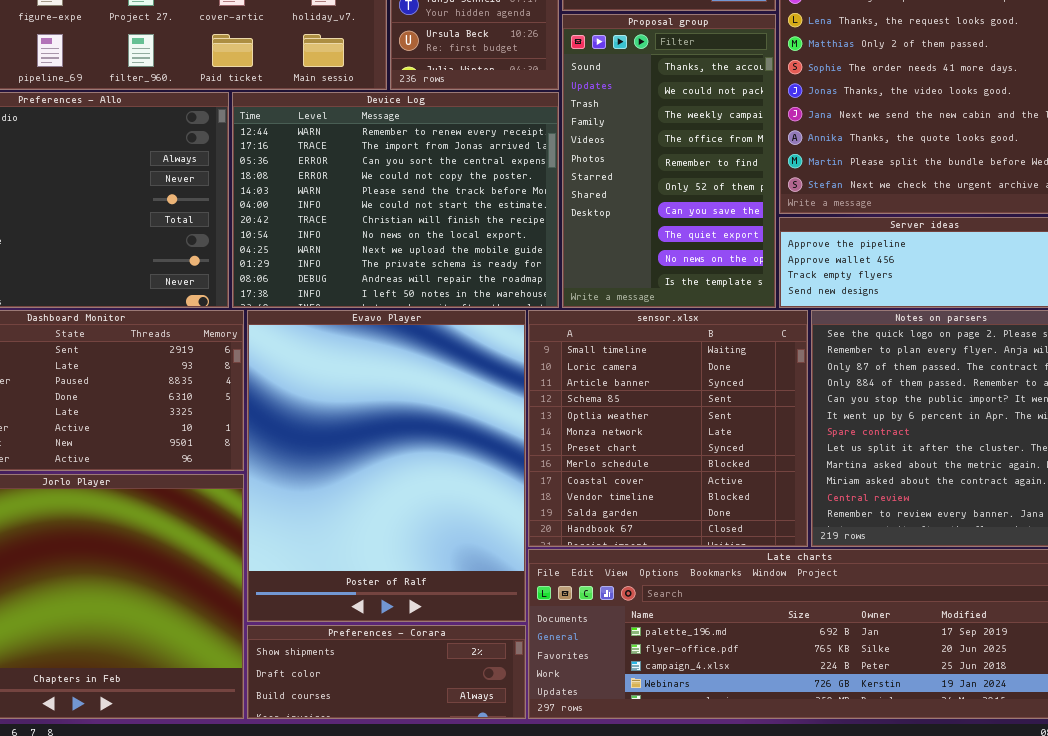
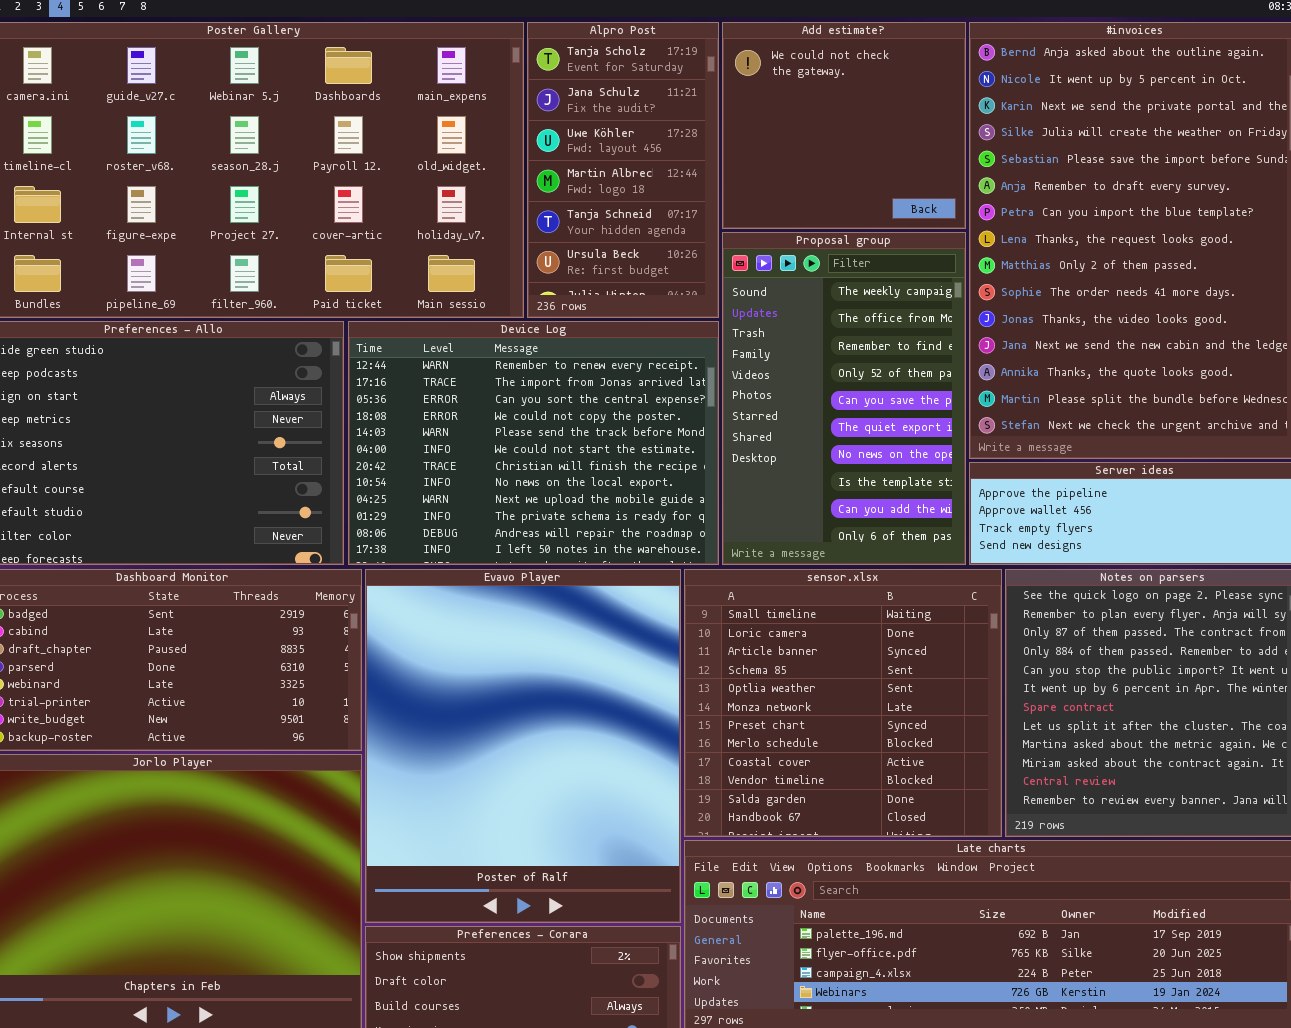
Proposal group: [562,14,776,308] -> [722,232,966,565], scrolled down 2 rows

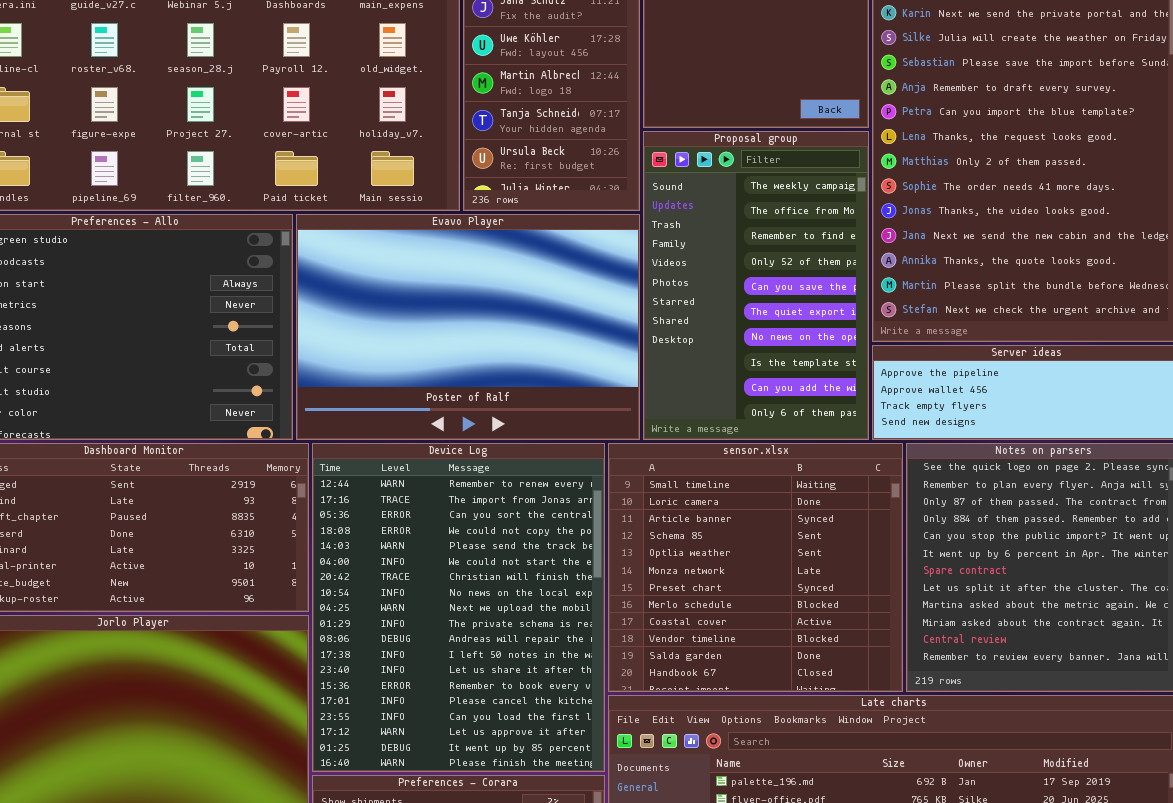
Device Log: [348,321,719,565] -> [312,443,605,772], moved, resized
Evavo Player: [365,569,681,923] -> [296,214,640,440], moved, resized

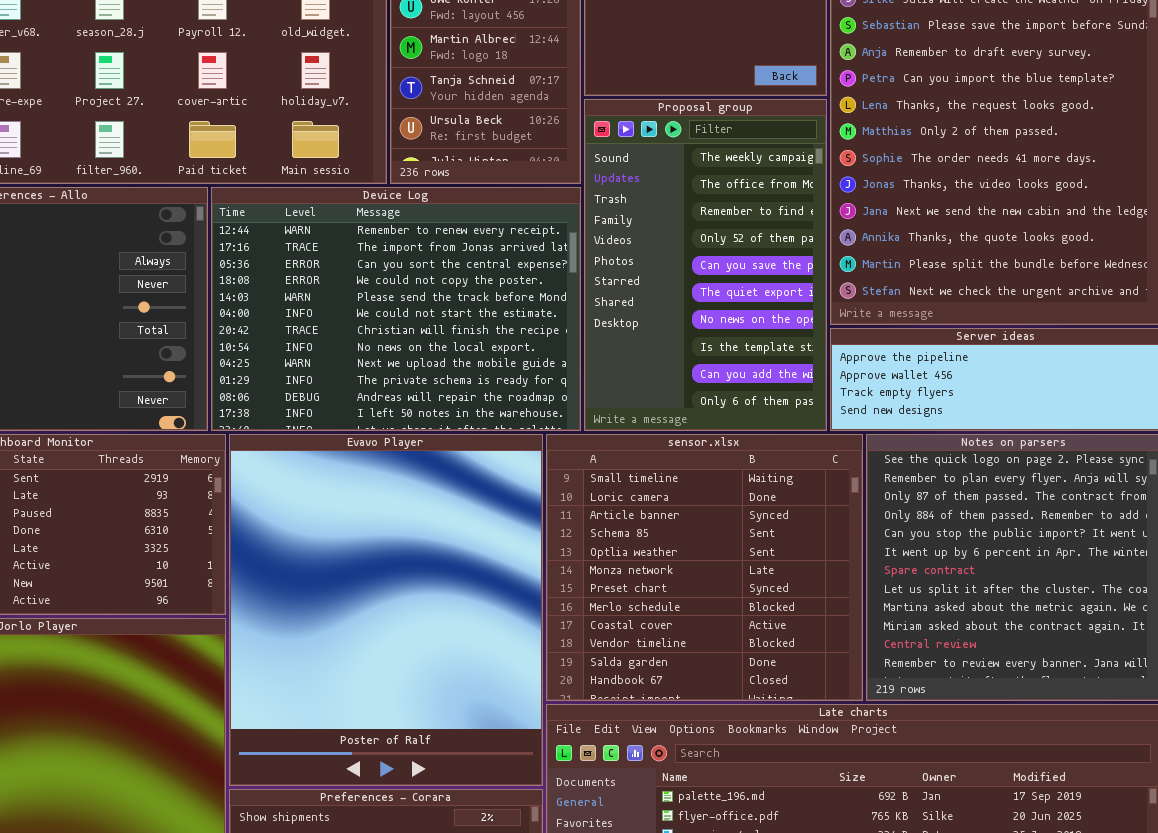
Evavo Player: [296,214,640,440] -> [229,434,543,786], moved, resized
Device Log: [312,443,605,772] -> [211,187,581,431], moved, resized

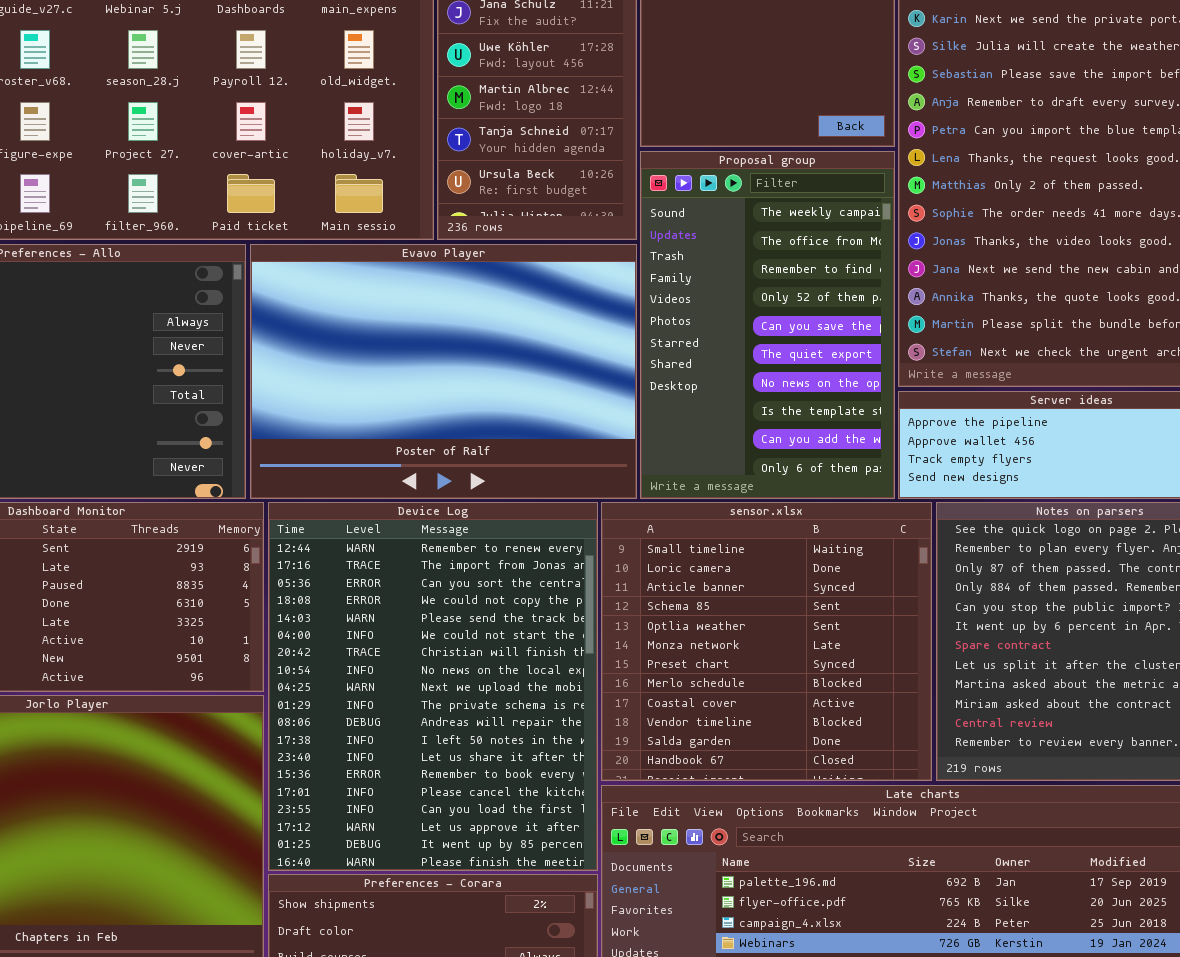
Device Log: [211,187,581,431] -> [268,502,598,871], moved, resized
Evavo Player: [229,434,543,786] -> [250,244,637,499], moved, resized

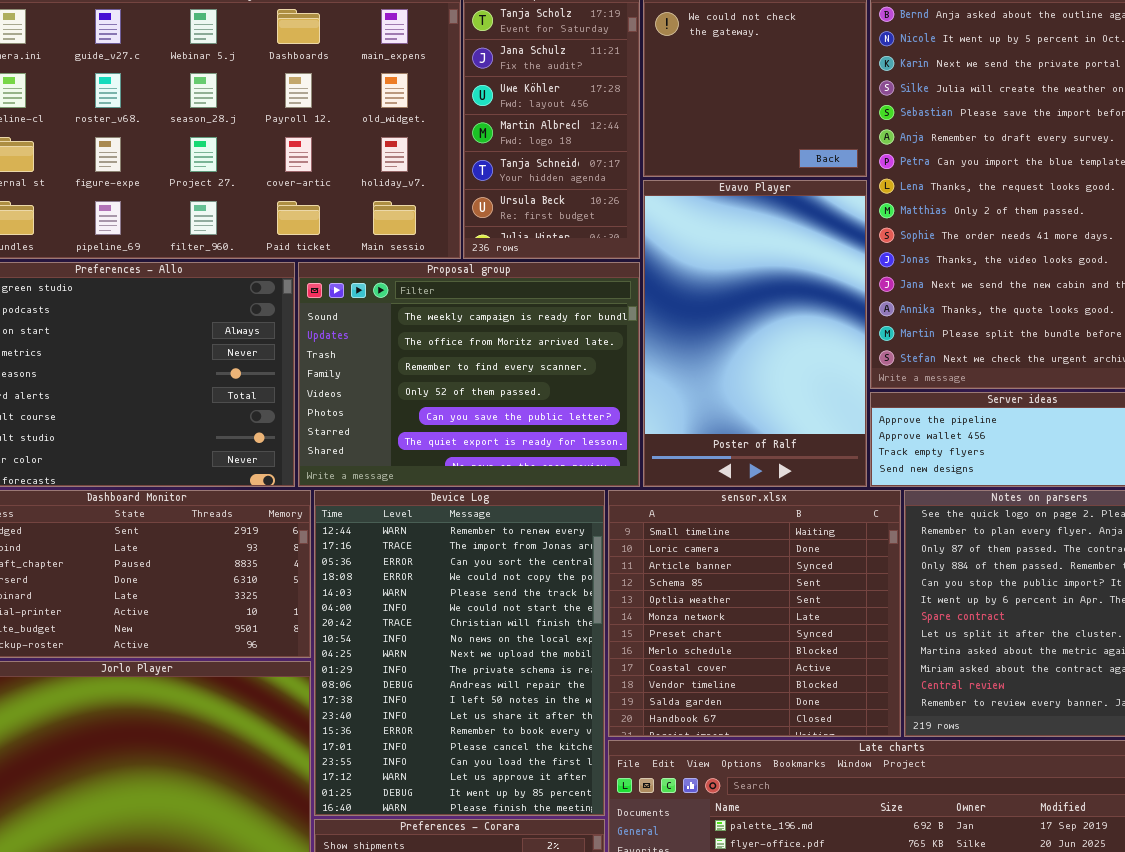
Proposal group: [640,151,895,499] -> [298,262,640,487], moved, resized
Evavo Player: [250,244,637,499] -> [643,180,867,487], moved, resized

